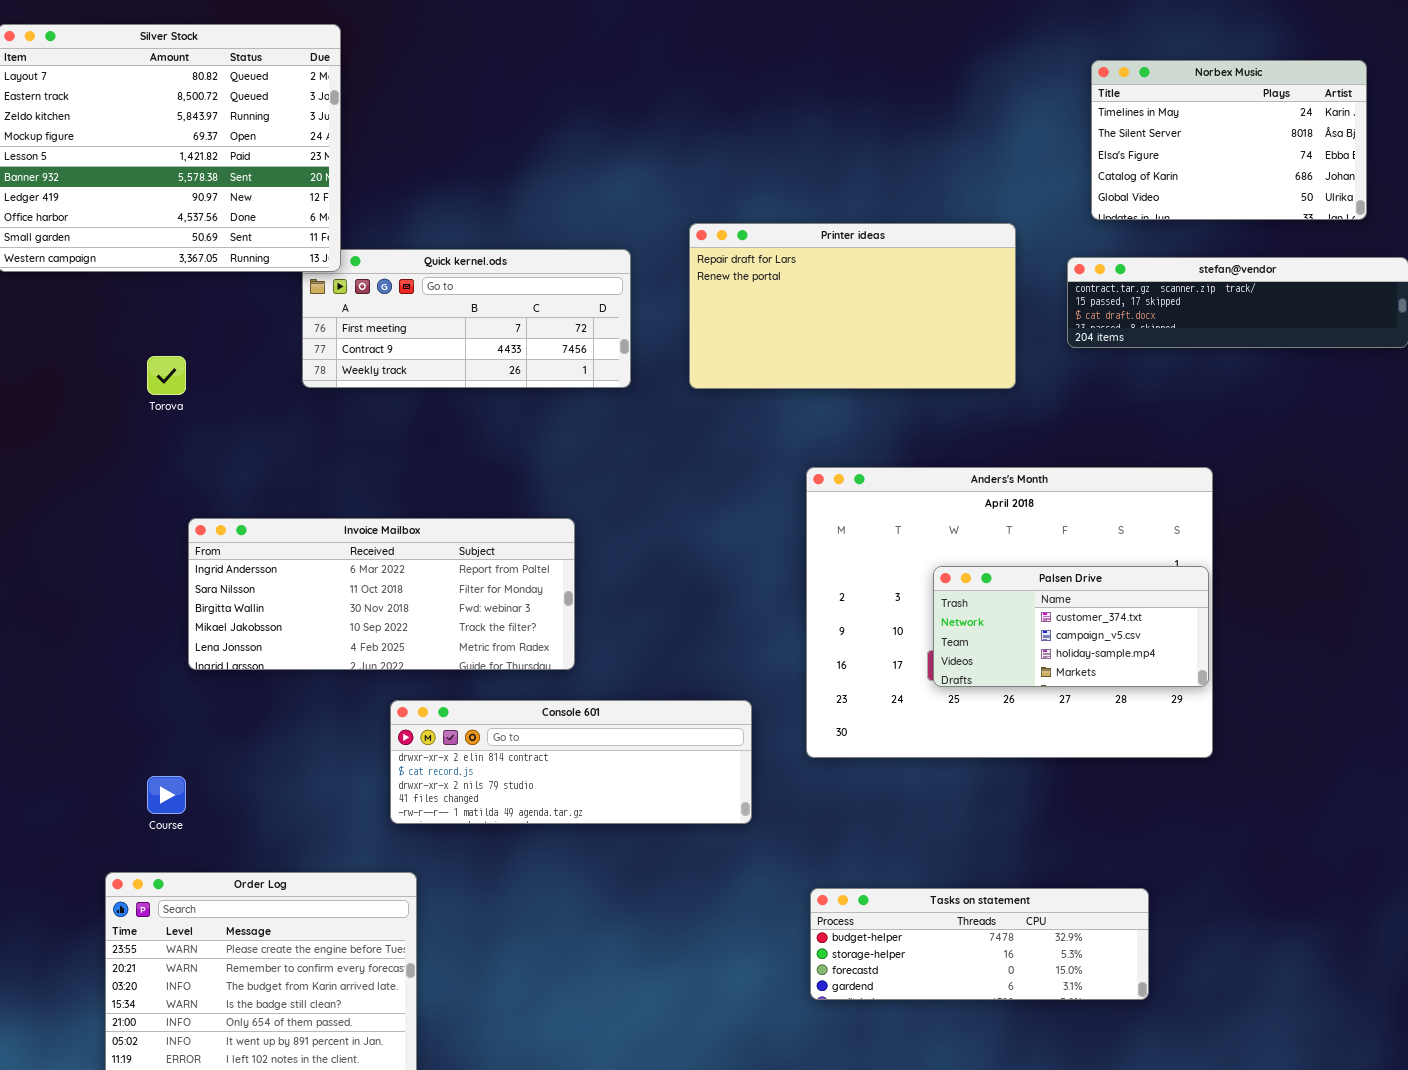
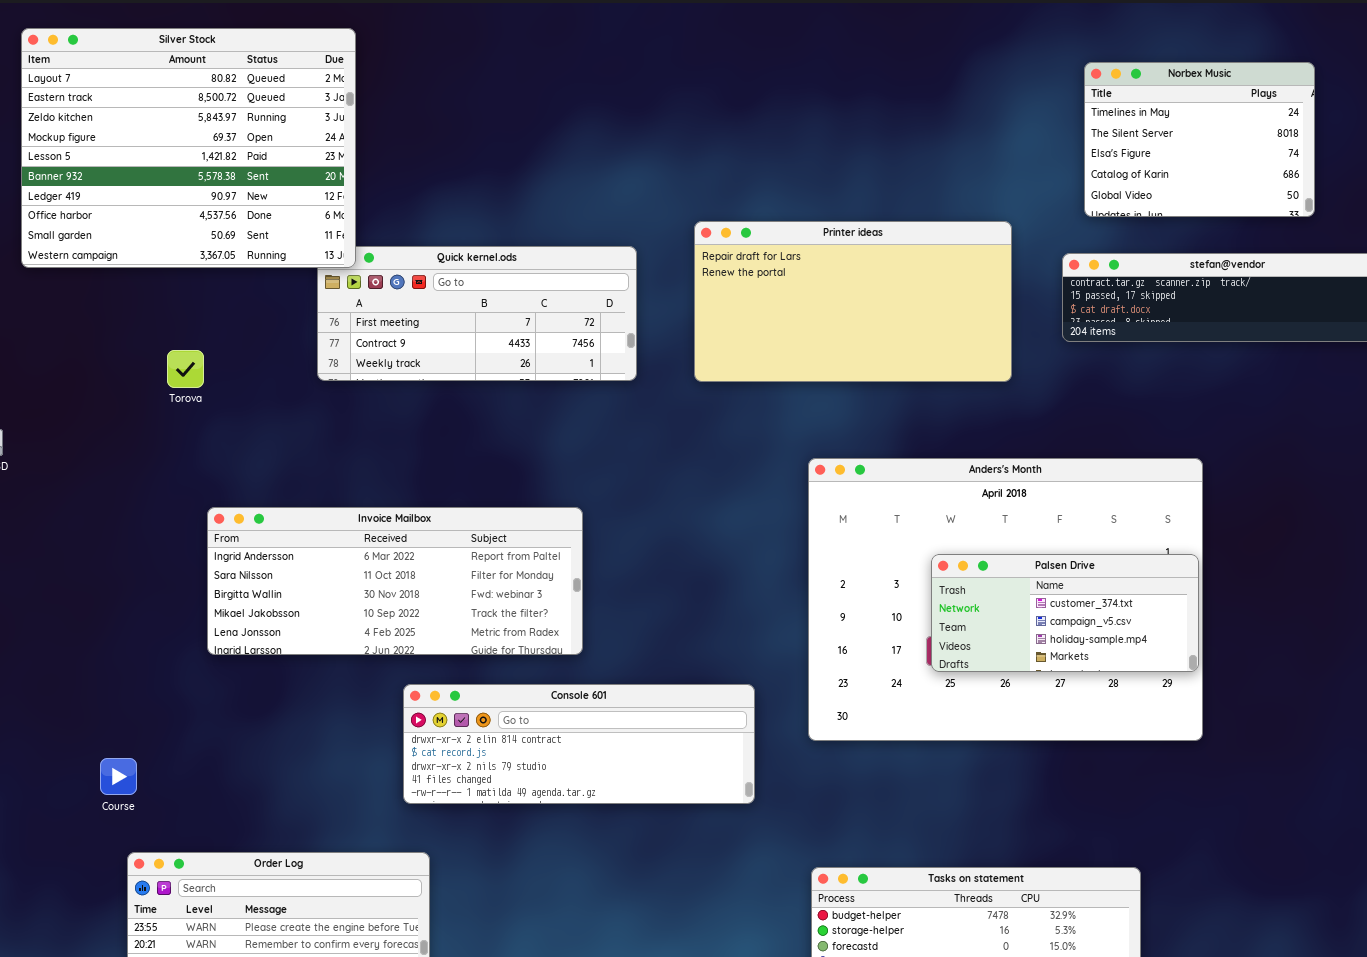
Norbex Music: [1091,60,1367,220] -> [1084,62,1315,217], resized
Course: [147,776,186,814] -> [100,758,137,795], moved

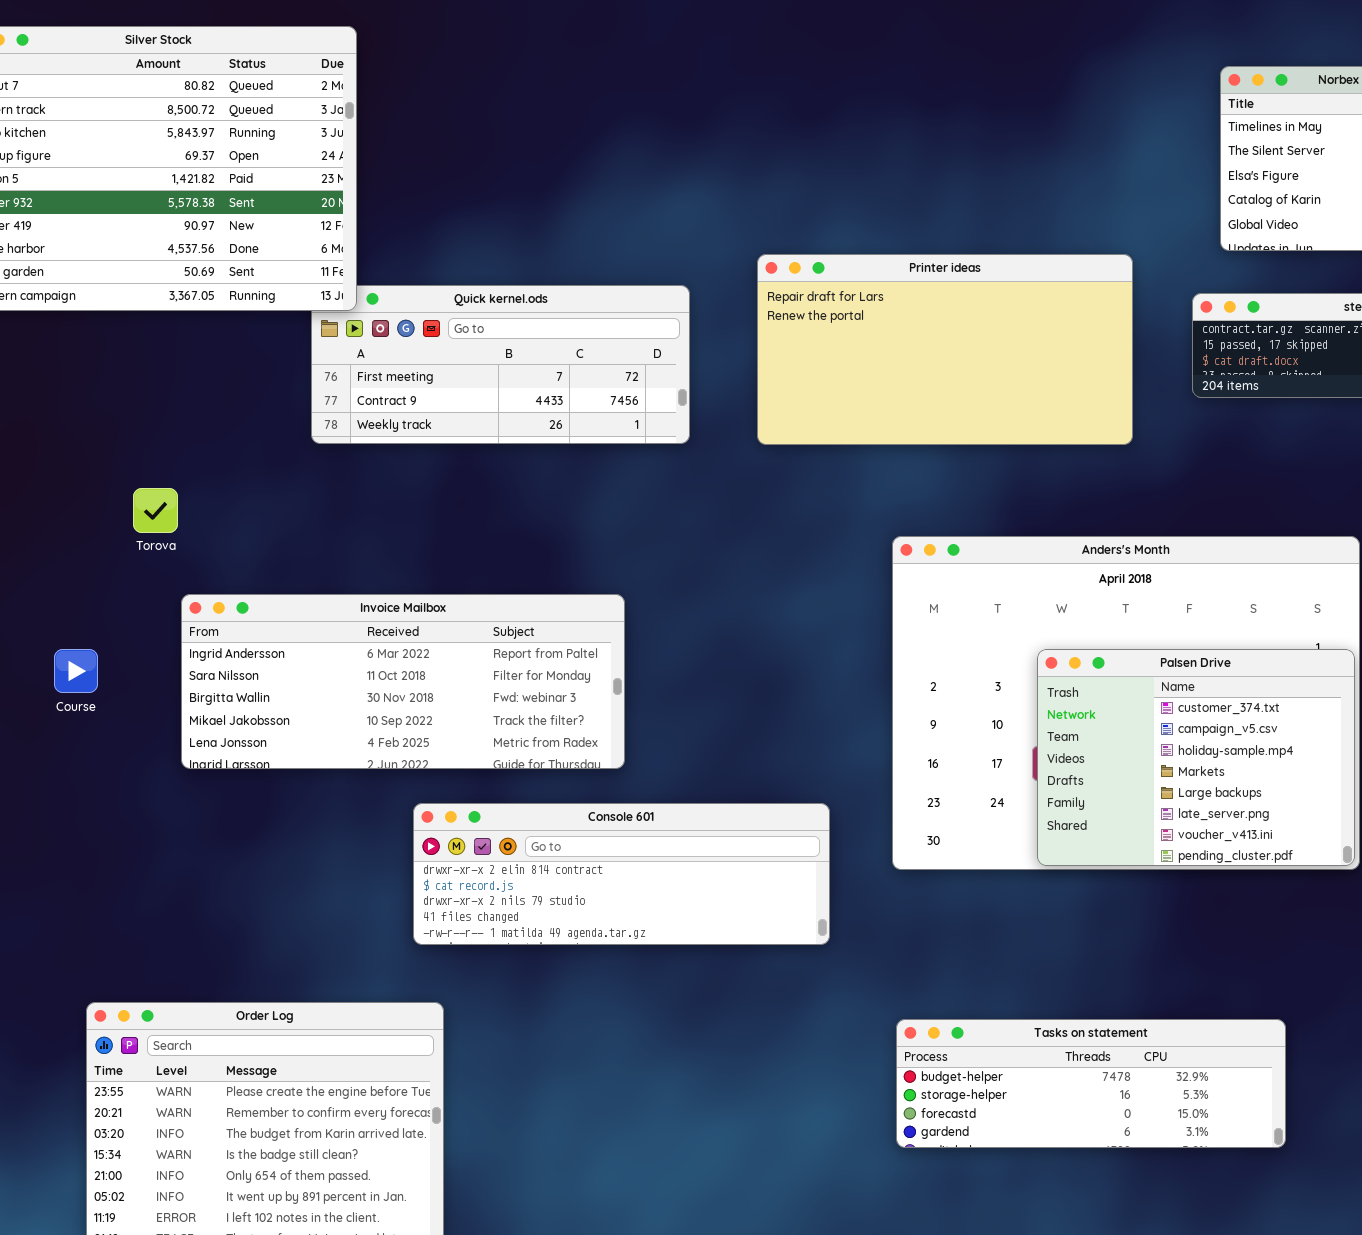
Torova: [167,350,204,388] -> [133,488,178,533], moved
Palsen Drive: [931,554,1199,672] -> [1037,649,1355,866], resized
Course: [100,758,137,795] -> [54,649,98,693], moved

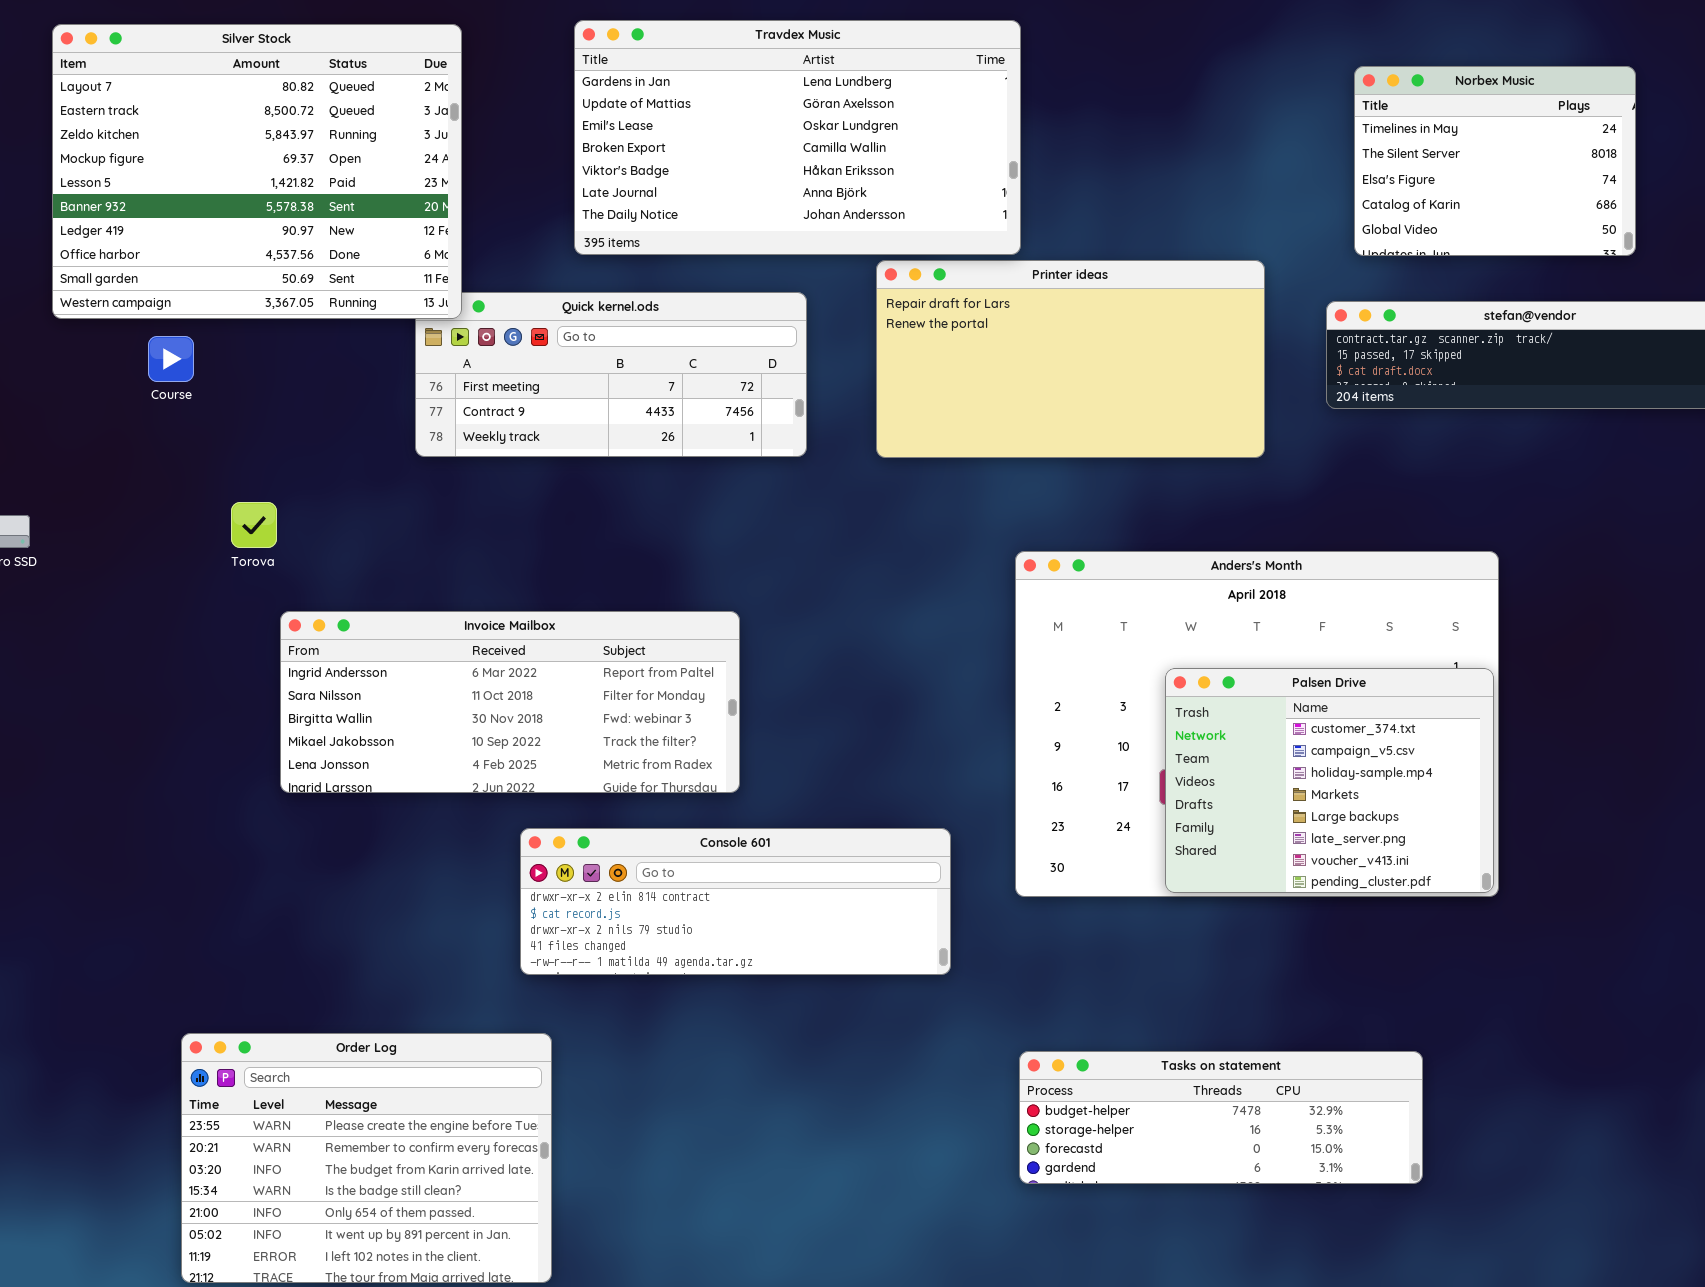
Travdex Music: none -> [574,20,1021,255], opened
Course: [54,649,98,693] -> [148,336,194,382], moved

